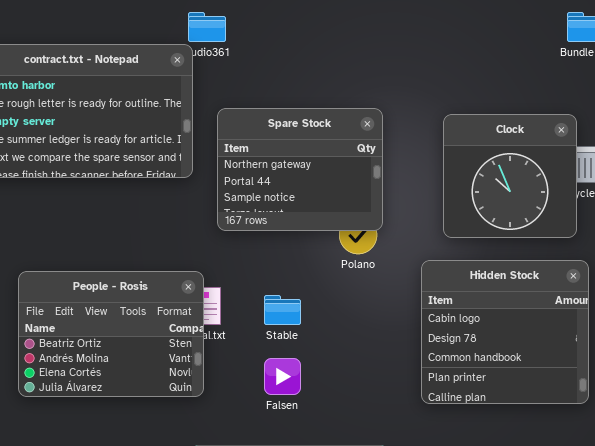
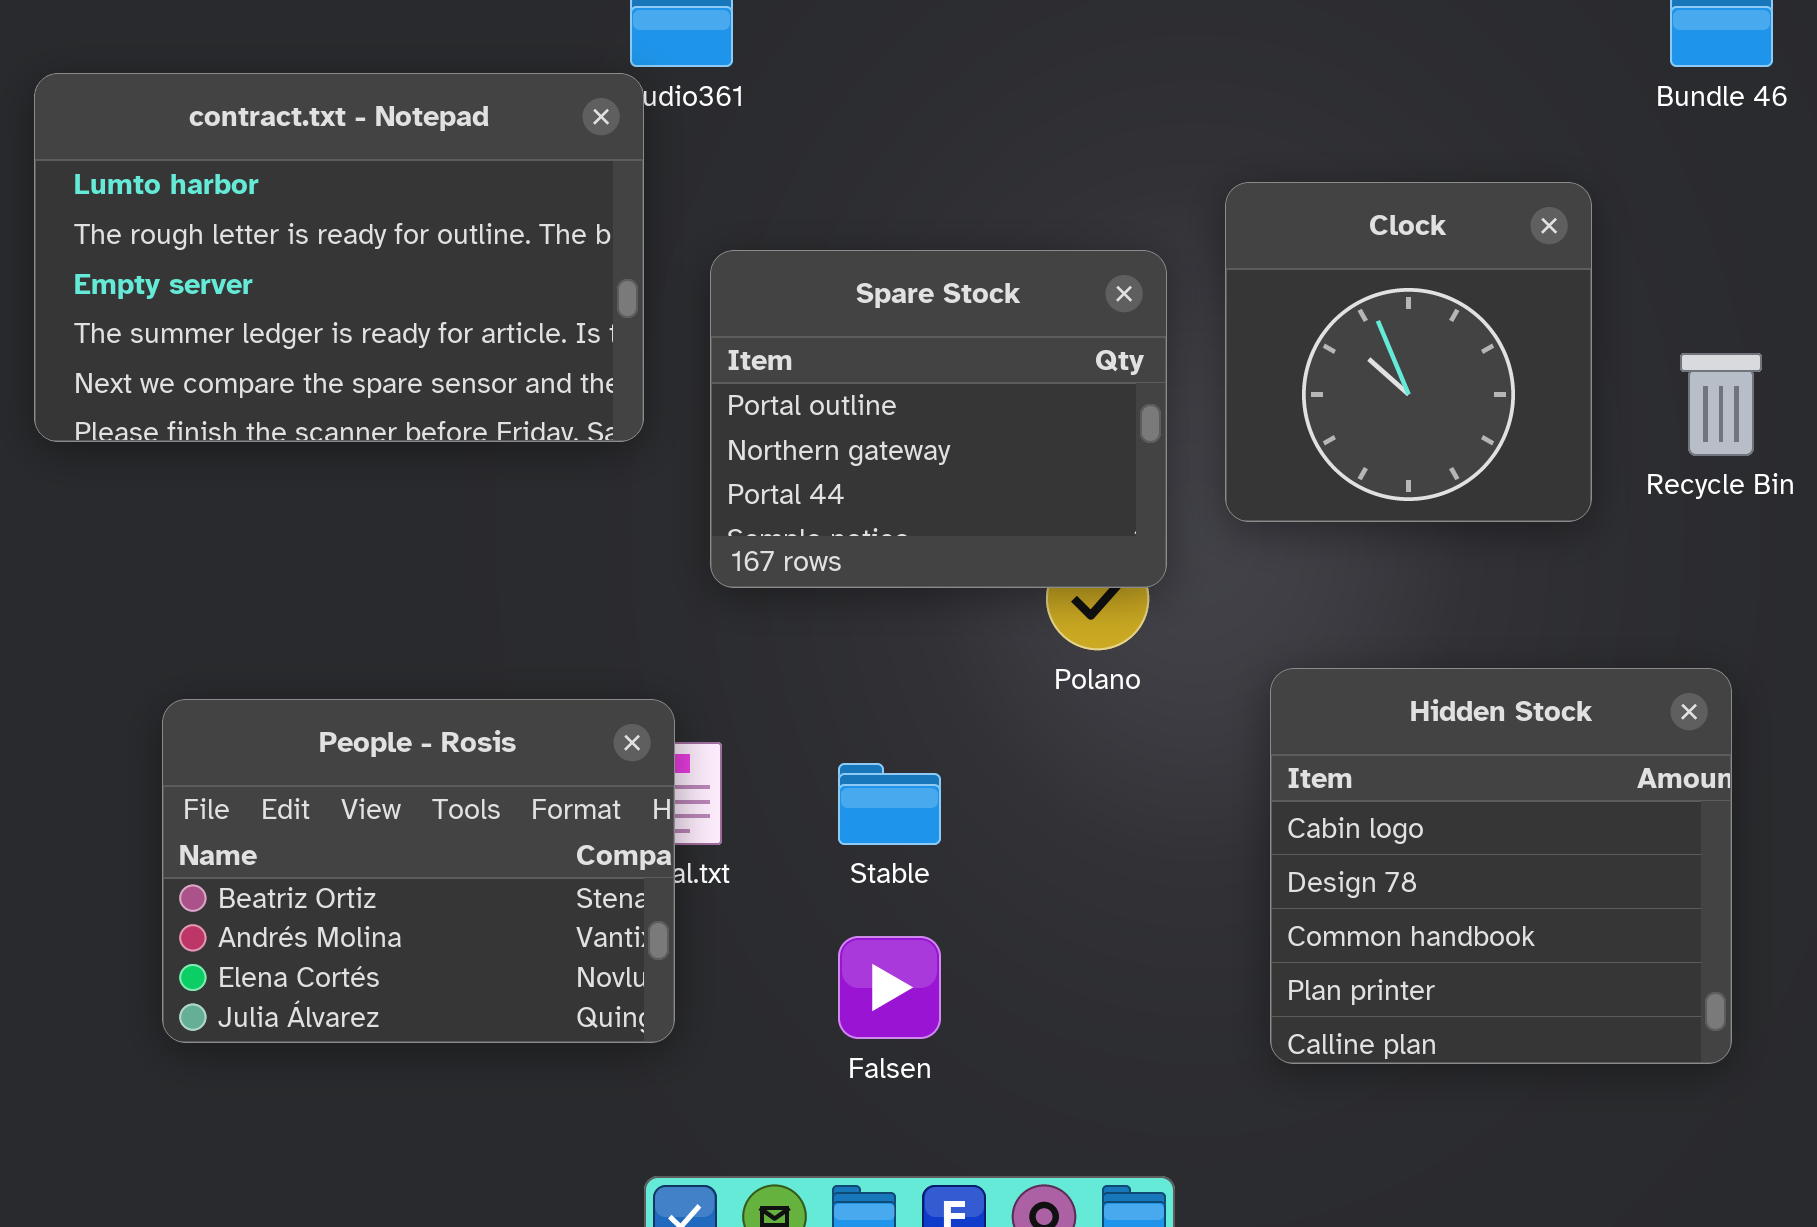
Spare Stock: [217,108,383,231] -> [710,250,1167,588], scrolled up 1 row
Clock: [443,114,577,238] -> [1225,182,1592,522], moved

